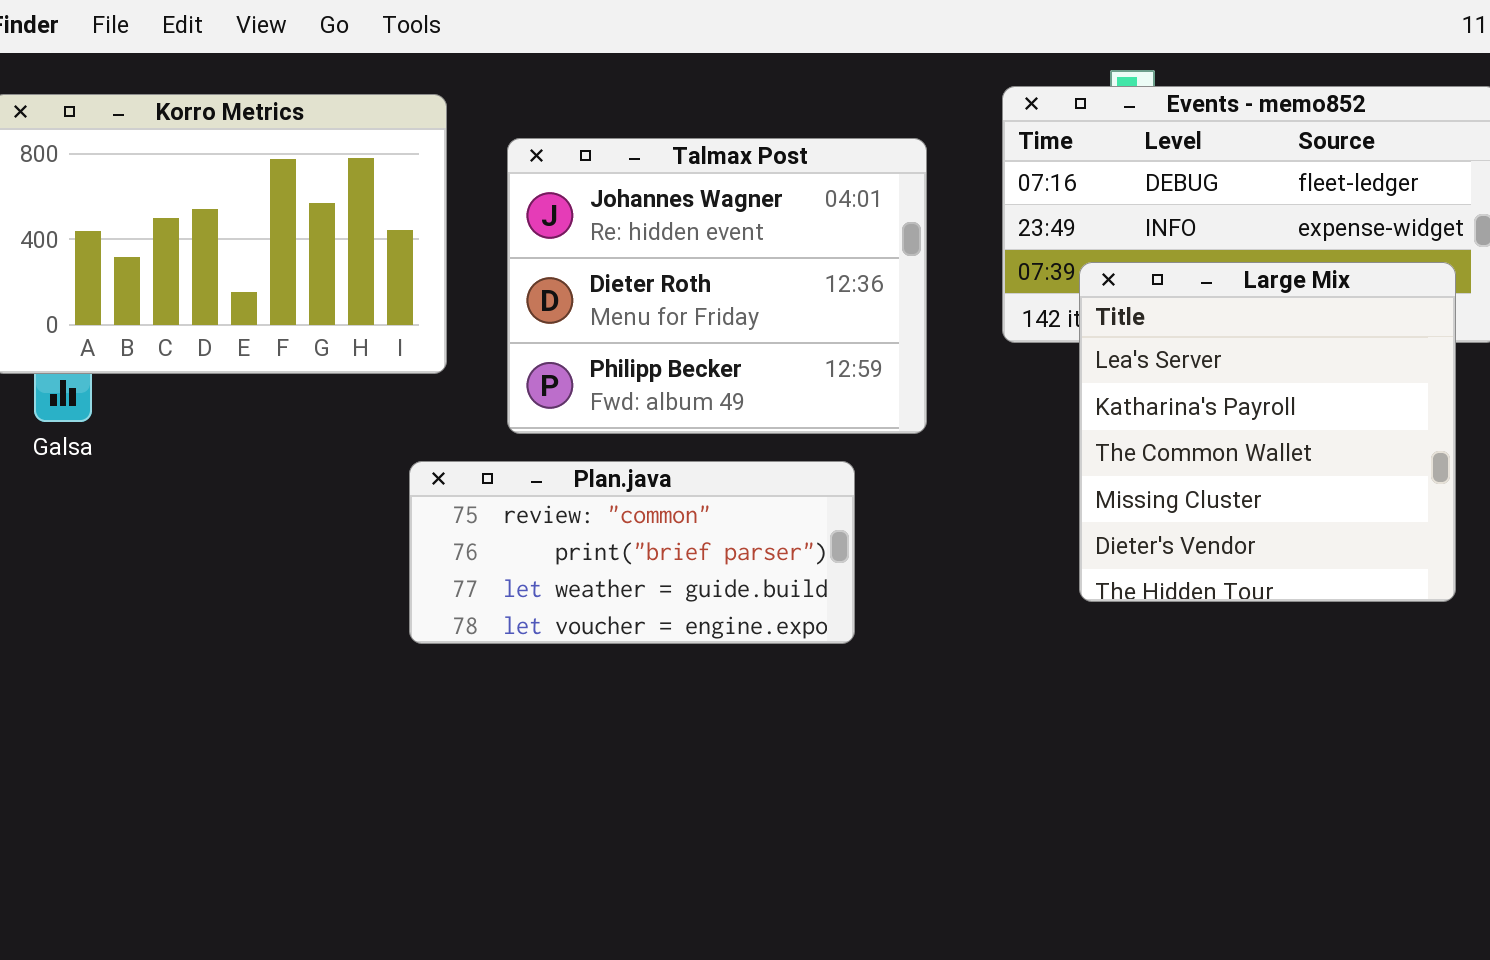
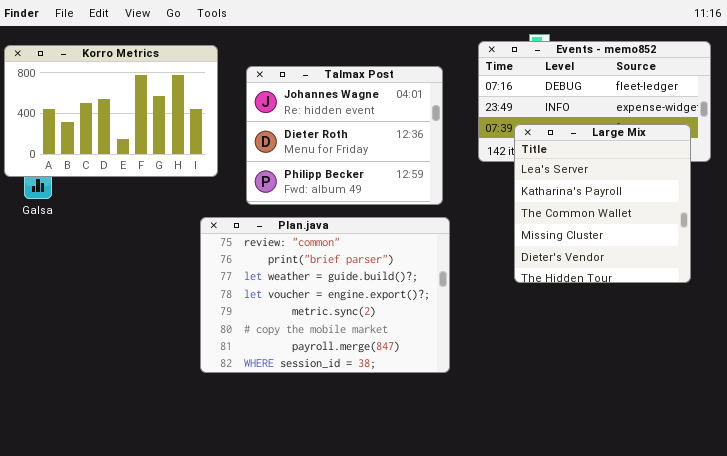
Plan.java: [409,461,855,644] -> [200,217,450,373], resized

